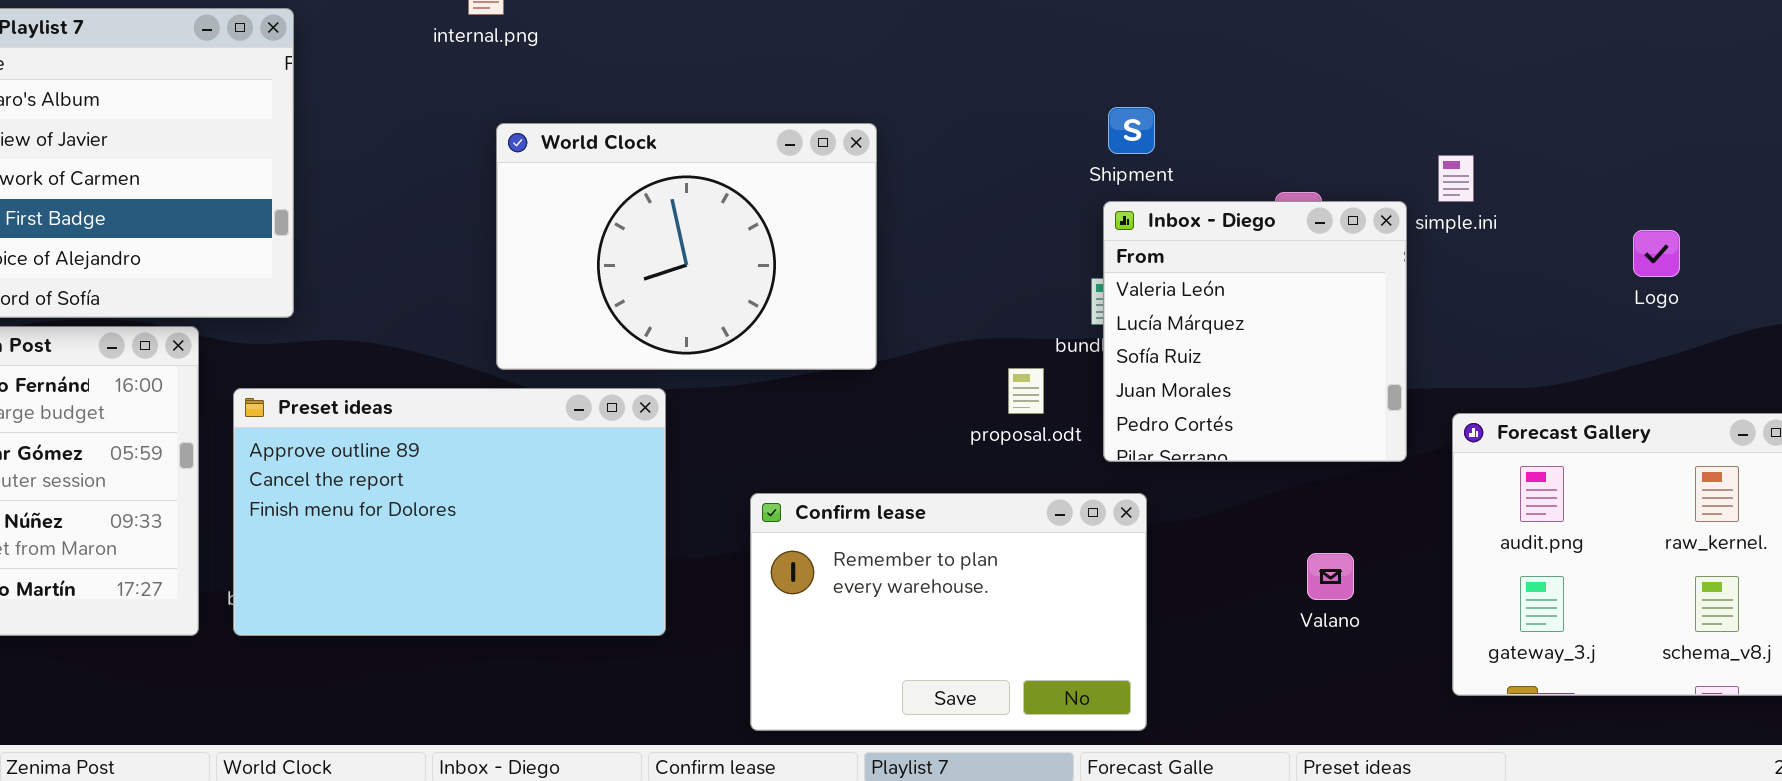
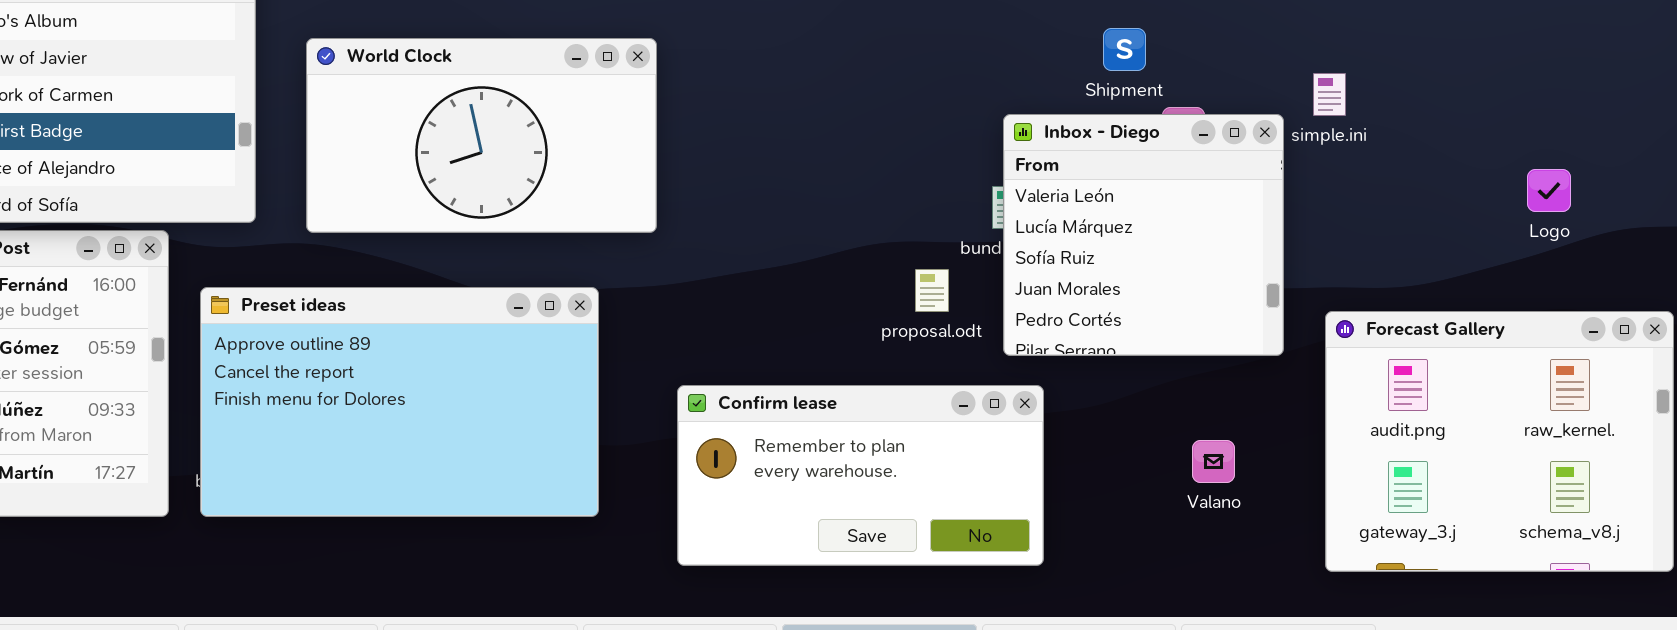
Shipment: [1108,107,1155,154] -> [1103,28,1146,71], moved
World Clock: [496,123,877,370] -> [306,38,657,233], moved, resized
Logo: [1633,230,1680,277] -> [1527,169,1571,212], moved
Confirm lease: [750,493,1147,731] -> [677,385,1044,566], resized

